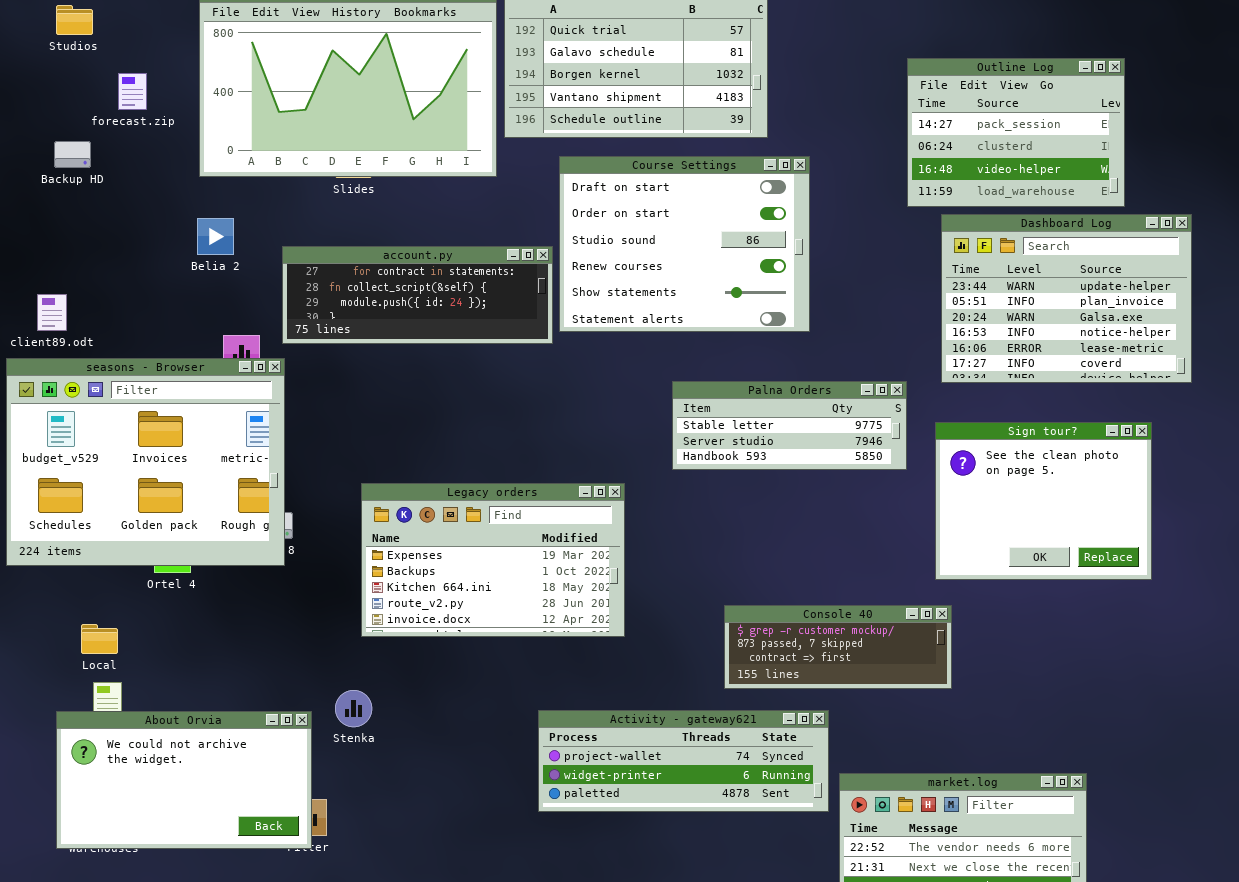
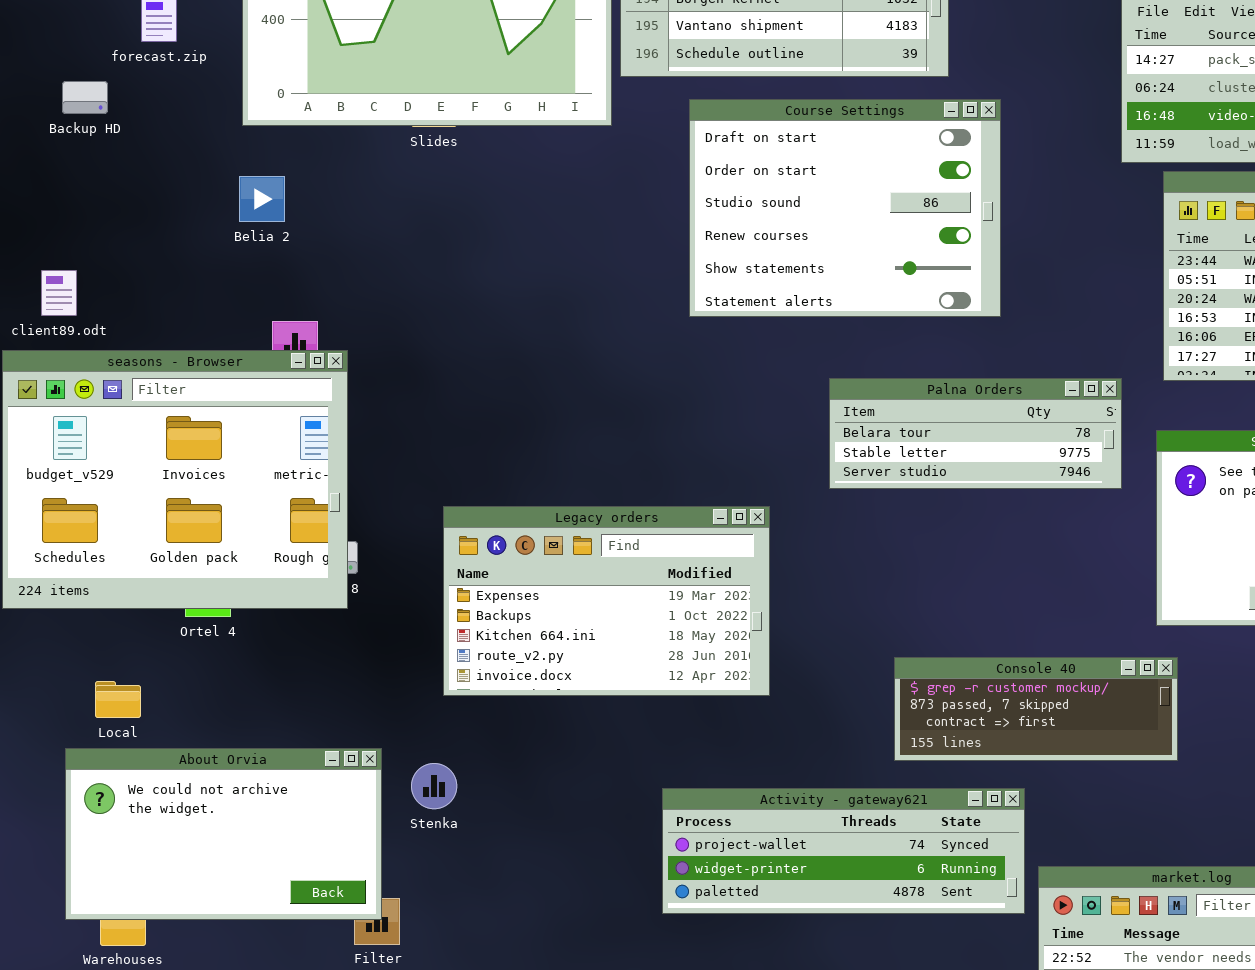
account.py: [282,246,553,344] -> none, closed
Palna Orders: [672,381,907,470] -> [829,378,1122,489], scrolled up 1 row
About Orvia: [56,711,312,849] -> [65,748,382,920], moved

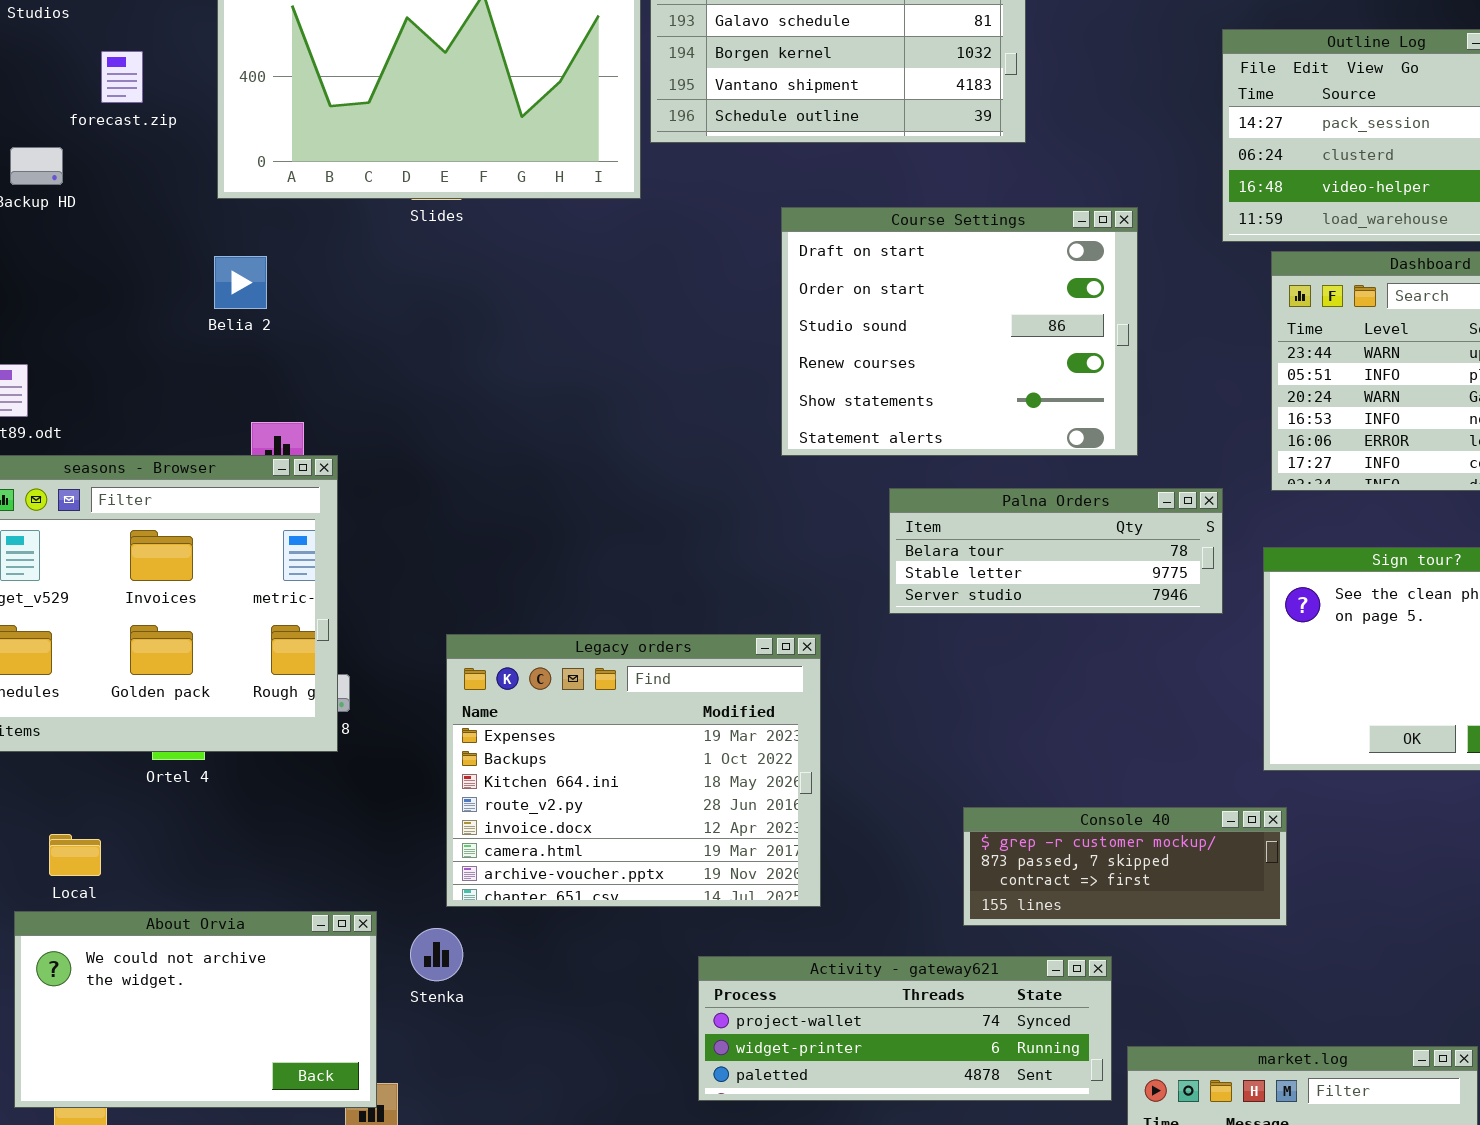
Course Settings: [689,99,1001,317] -> [781,207,1138,456], moved
Legacy orders: [443,506,770,696] -> [446,634,821,907], resized

